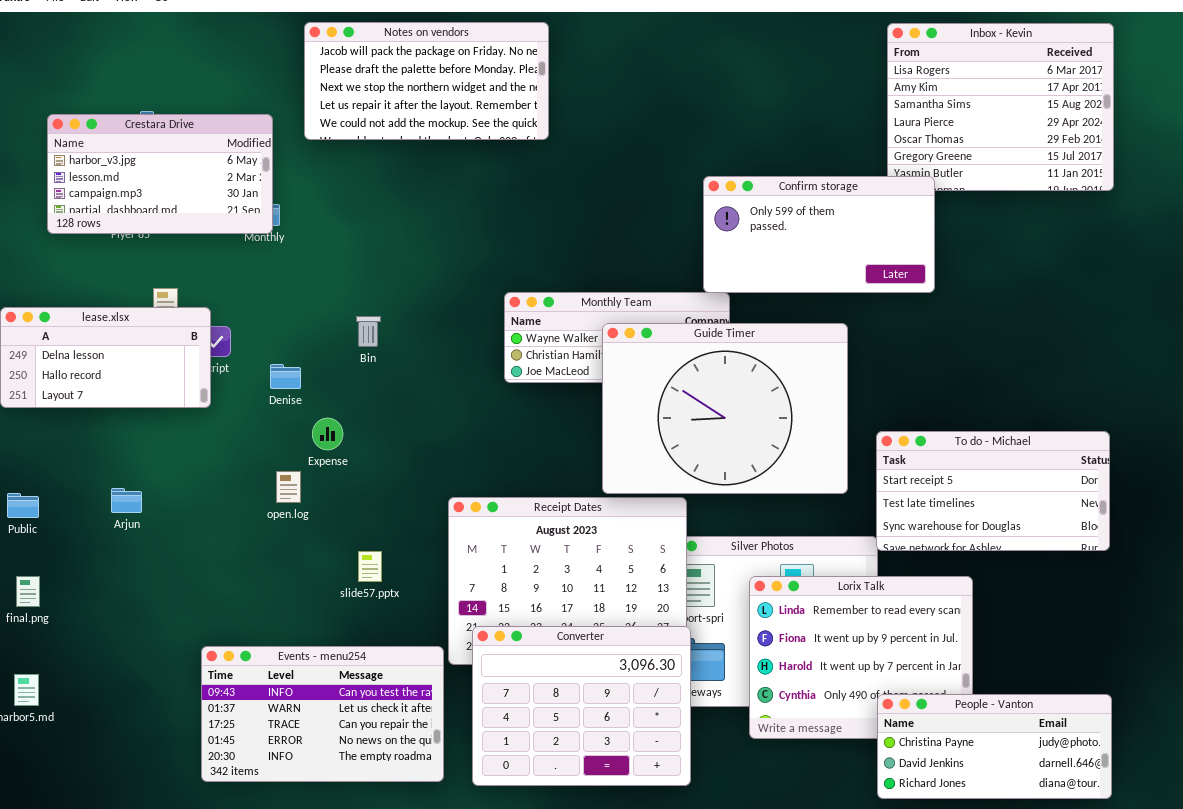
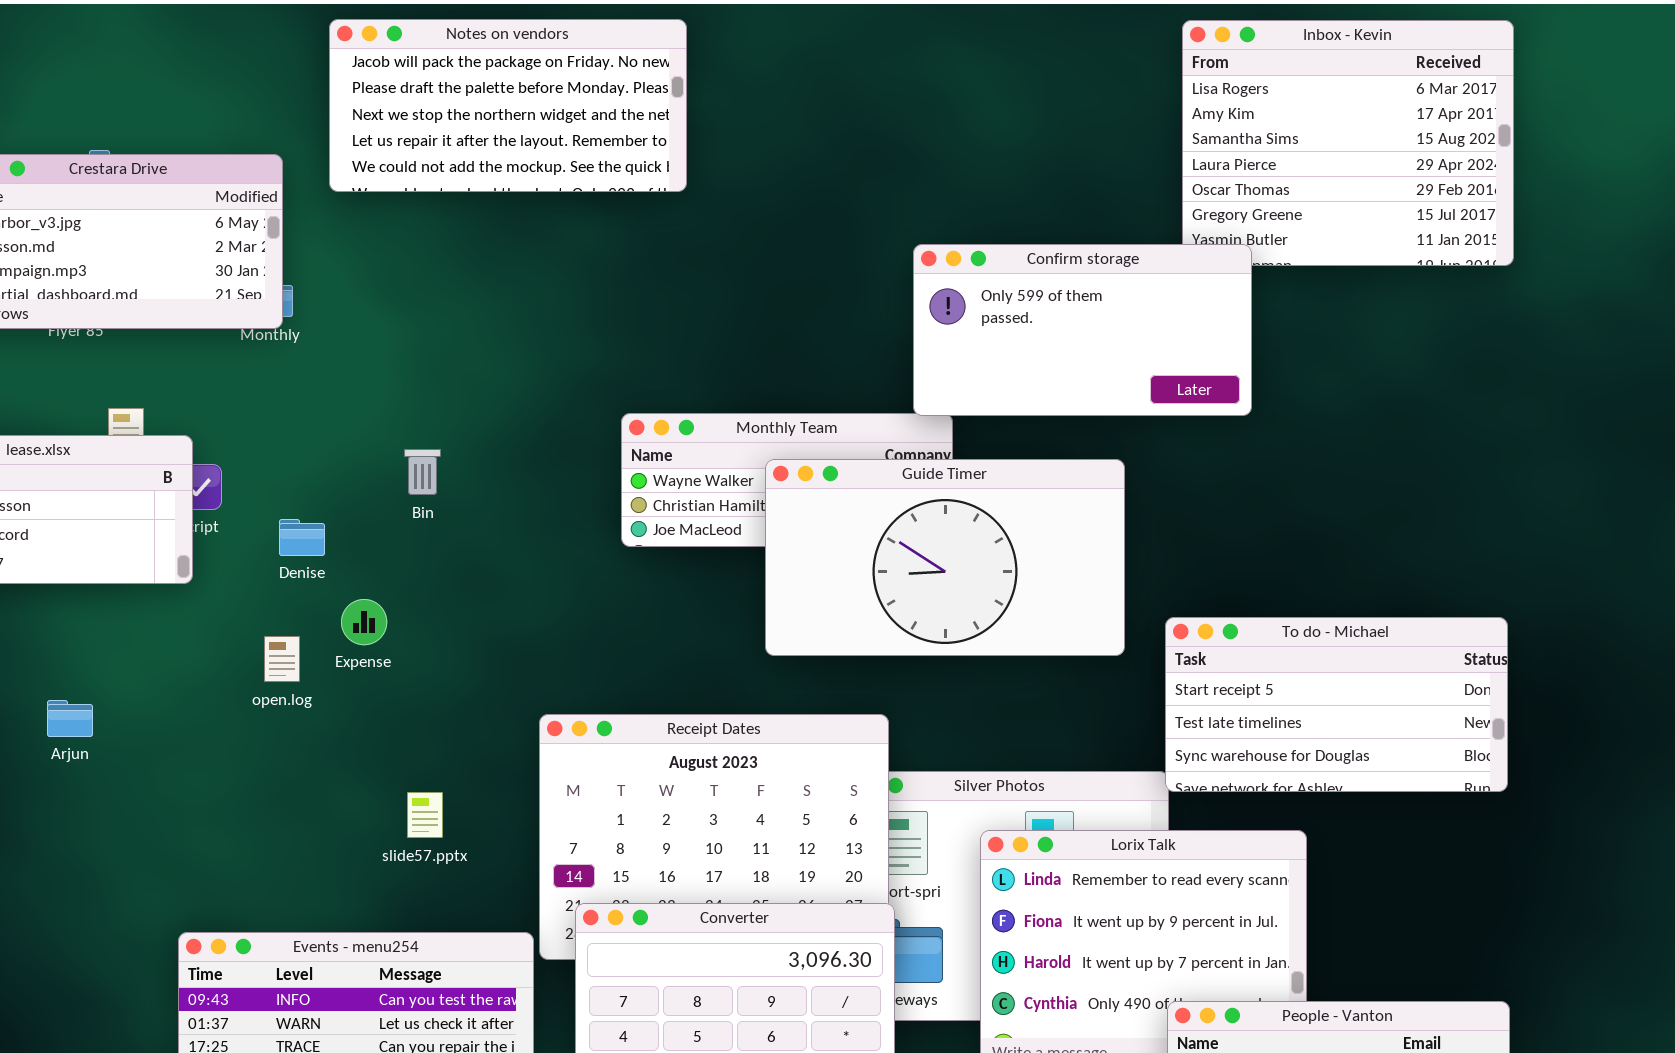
Guide Timer: [602,323,848,494] -> [765,459,1125,656], resized
open.log: [276,471,301,503] -> [264,636,300,682], moved

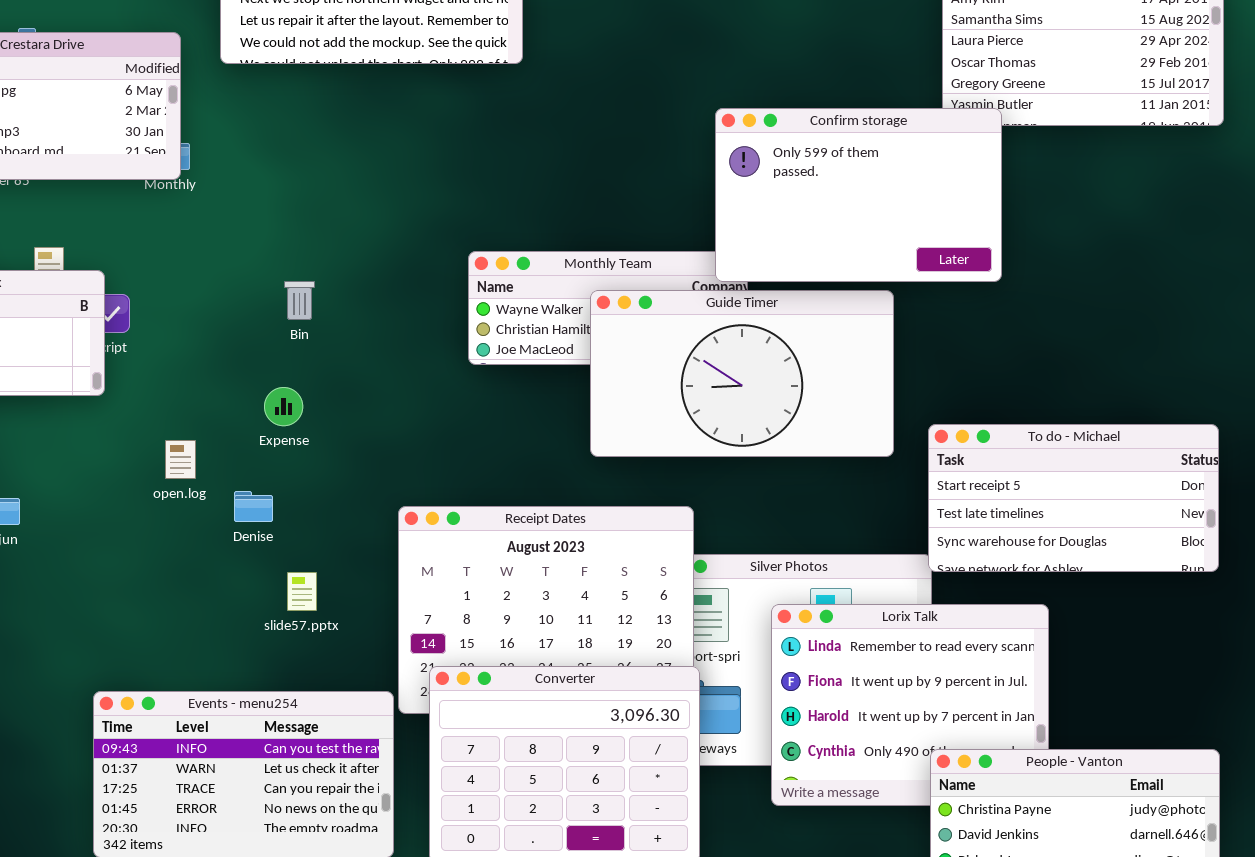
Confirm storage: [913,244,1252,416] -> [715,108,1002,282], resized
Denise: [279,519,325,556] -> [234,491,273,522], moved
Expense: [341,599,387,645] -> [264,387,303,426], moved

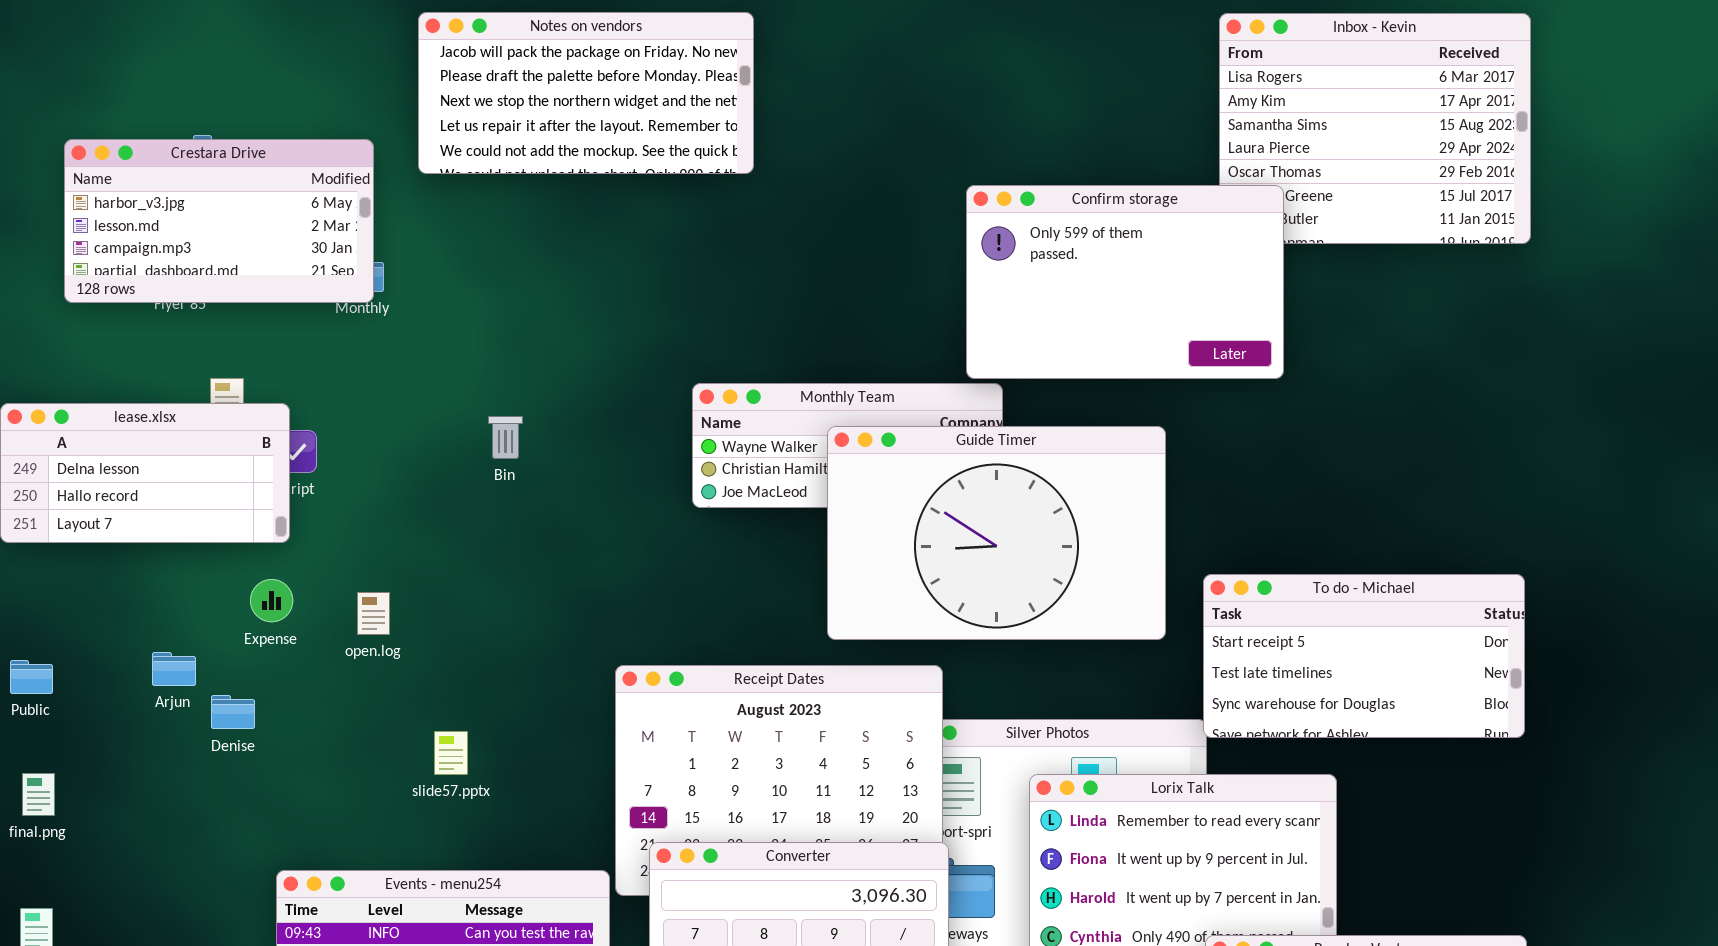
Confirm storage: [715,108,1002,282] -> [966,185,1284,379], moved
Guide Timer: [590,290,894,457] -> [827,426,1166,640], resized
Expense: [264,387,303,426] -> [250,579,293,622], moved
Denise: [234,491,273,522] -> [211,695,255,729], moved
slide57.pptx: [287,572,317,611] -> [434,731,468,775], moved

